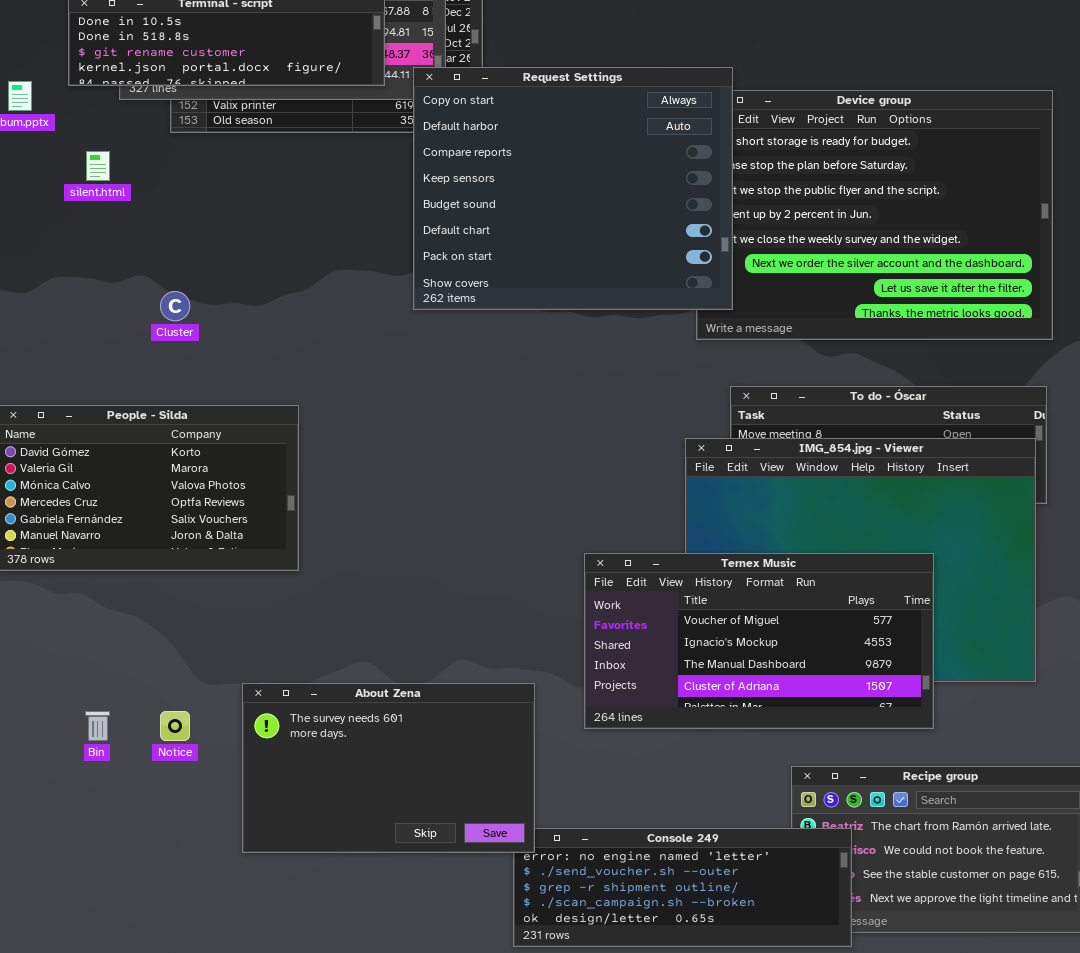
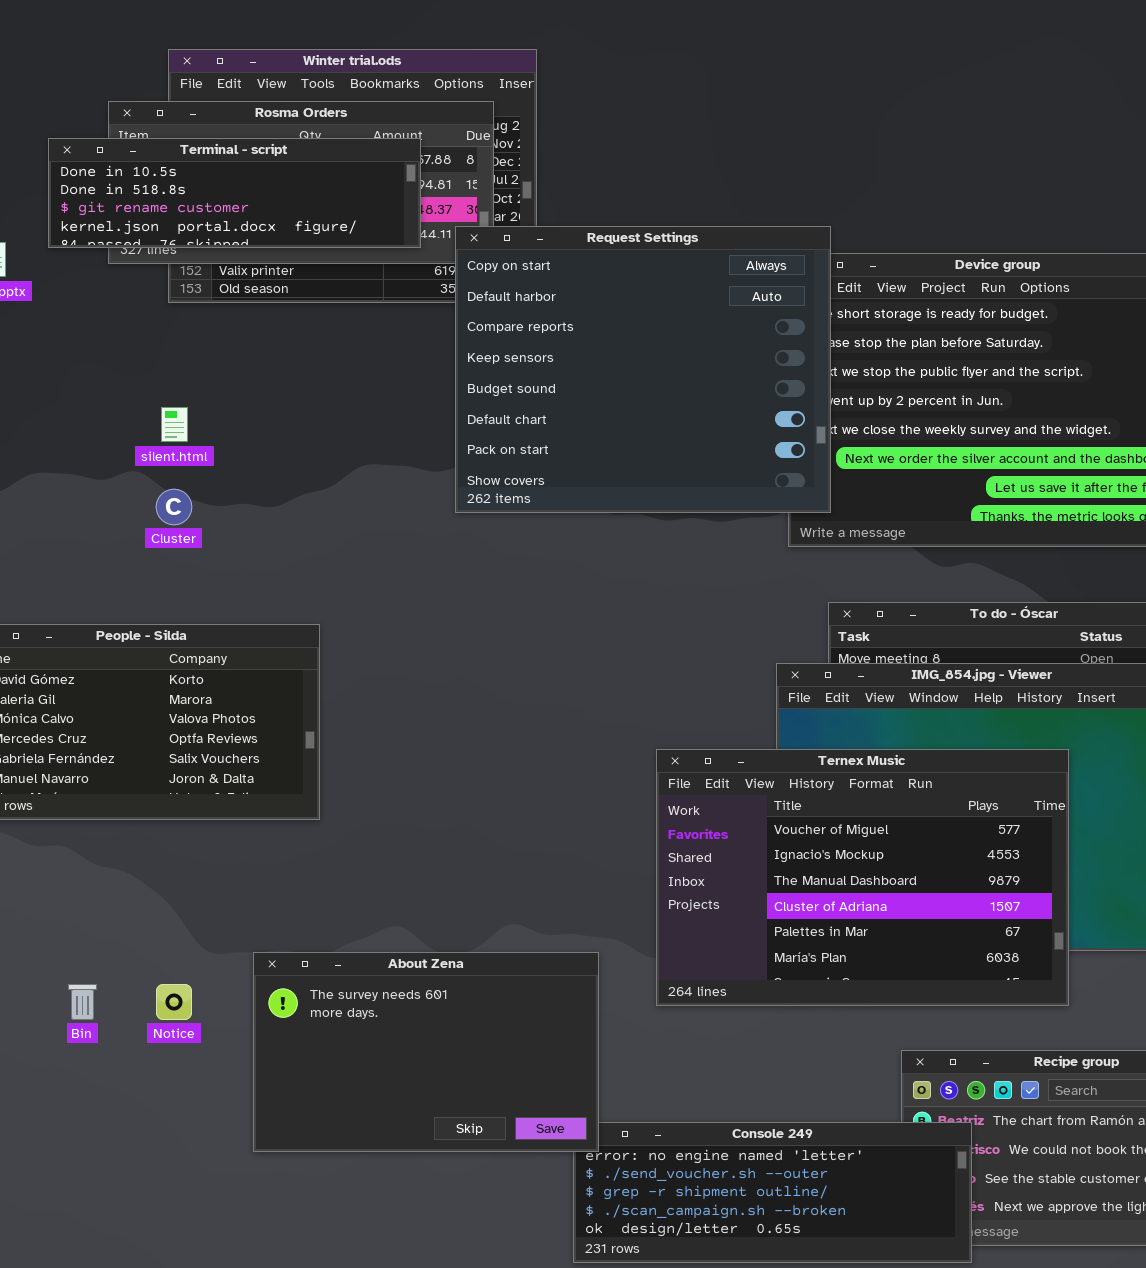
silent.html: [86,151,110,181] -> [161,407,188,442], moved
Ternex Music: [584,553,934,729] -> [656,749,1069,1006], resized

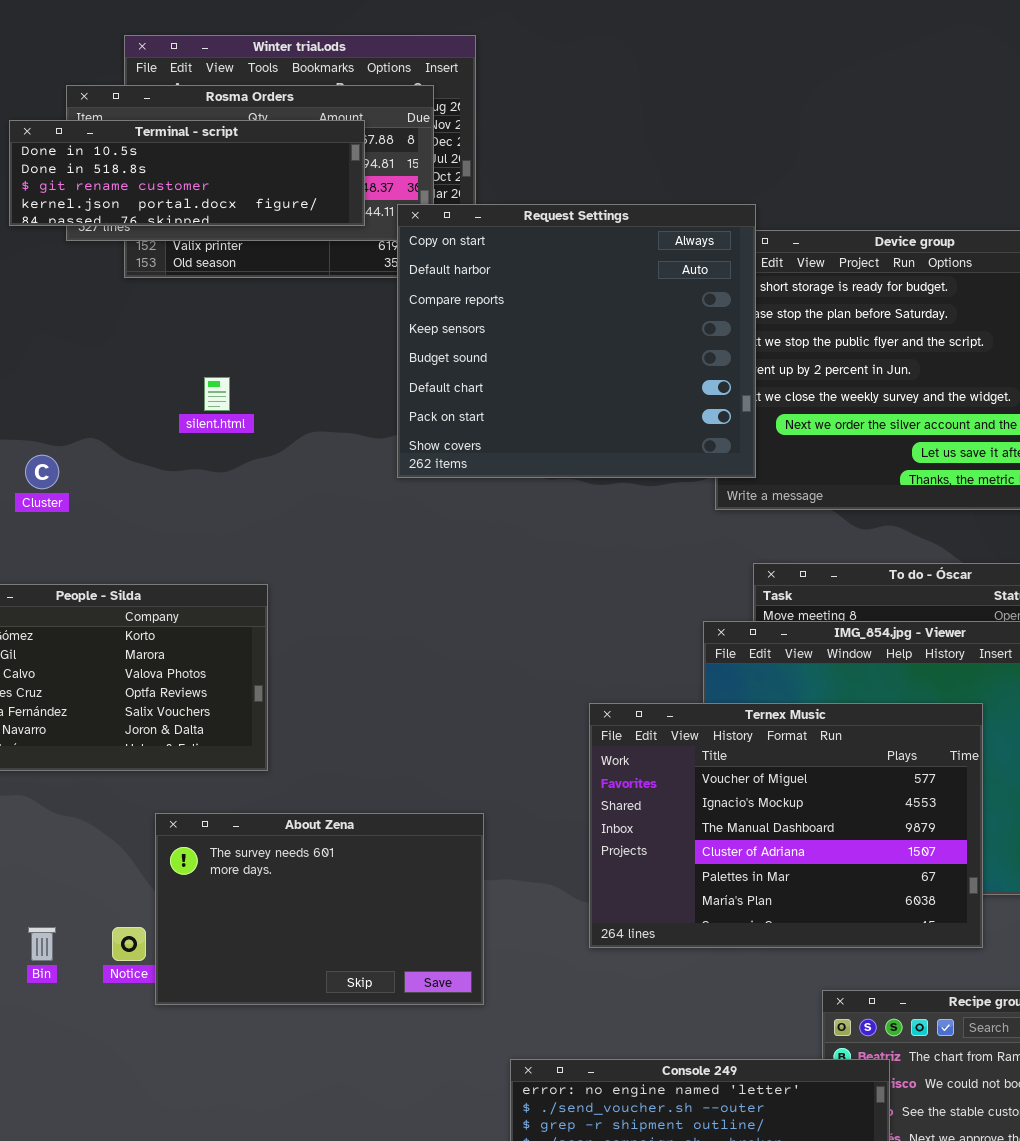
silent.html: [161,407,188,442] -> [204,377,230,411], moved
Cluster: [156,489,192,525] -> [25,455,59,489], moved
About Zena: [253,952,599,1152] -> [155,813,484,1005], moved

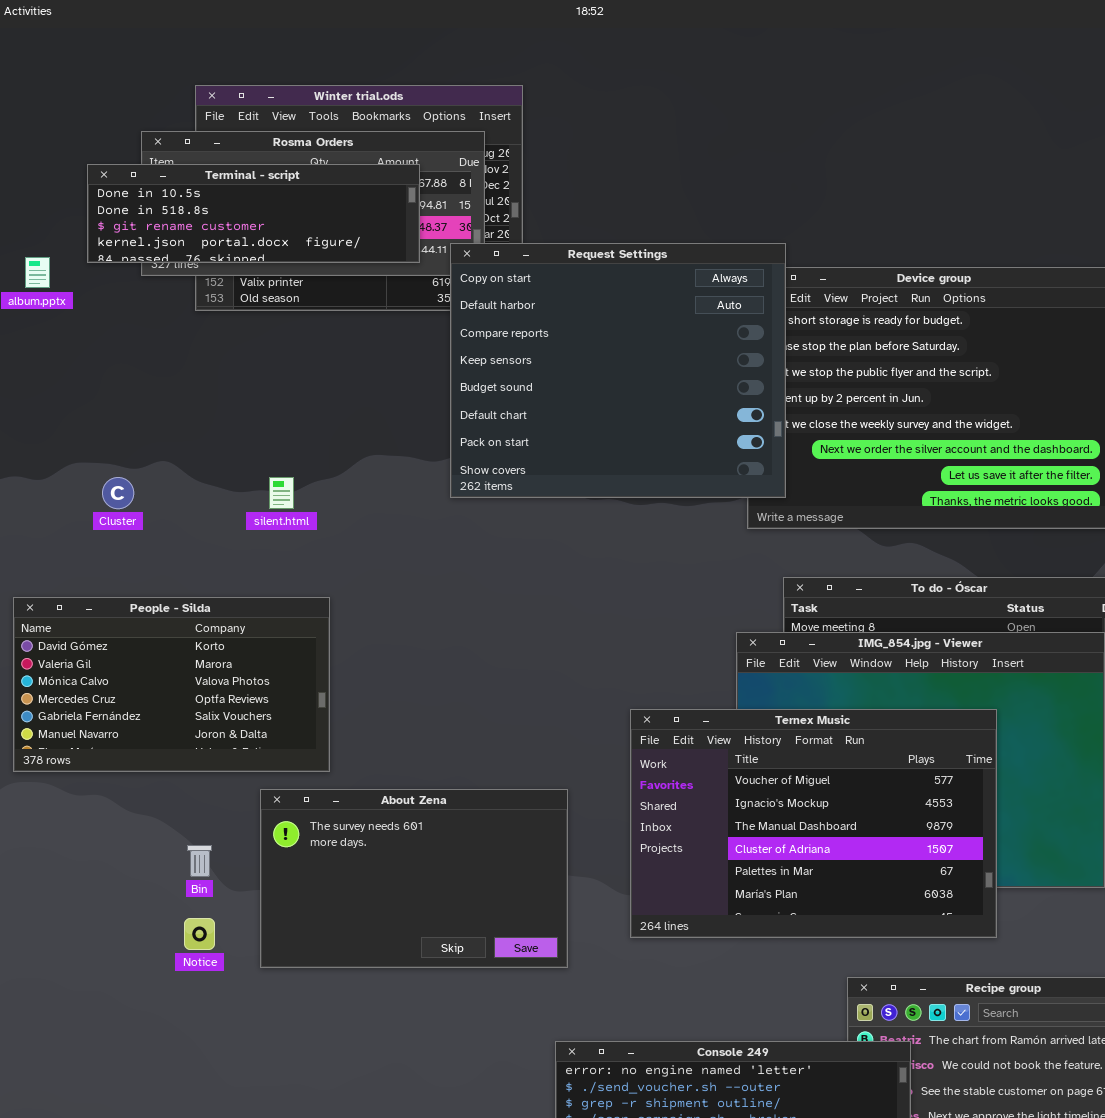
silent.html: [204,377,230,411] -> [269,477,294,509], moved
About Zena: [155,813,484,1005] -> [260,789,568,968], moved
Bin: [28,927,56,961] -> [187,845,212,877], moved

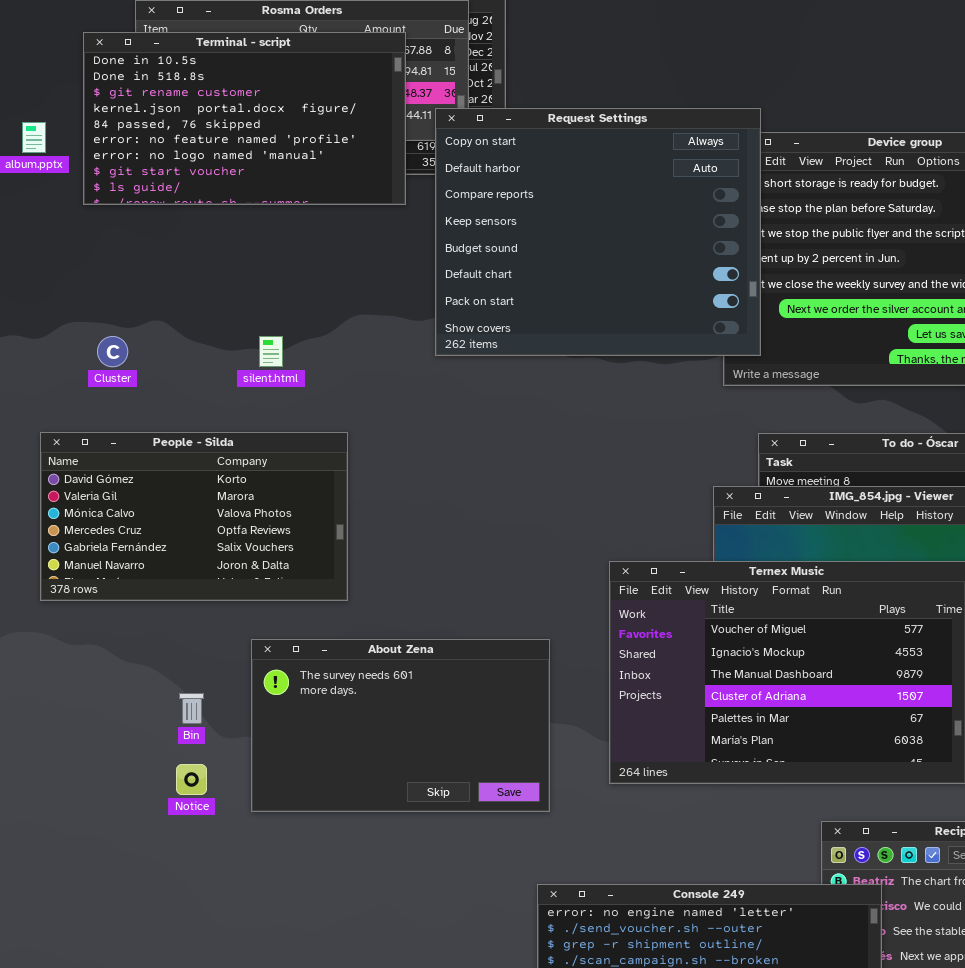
Terminal - script: [87,164,420,263] -> [83,32,406,205], resized
People - Silda: [13,597,330,772] -> [40,432,348,601], moved

